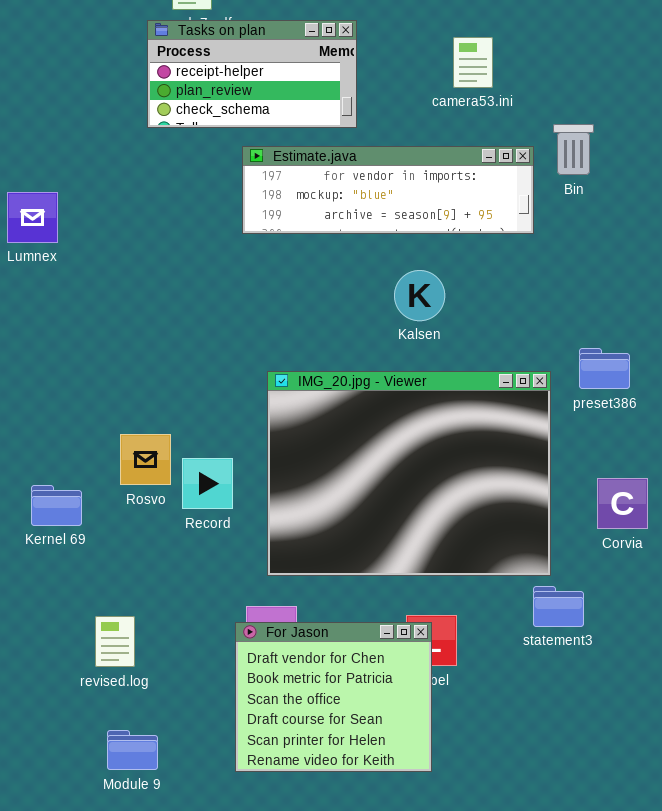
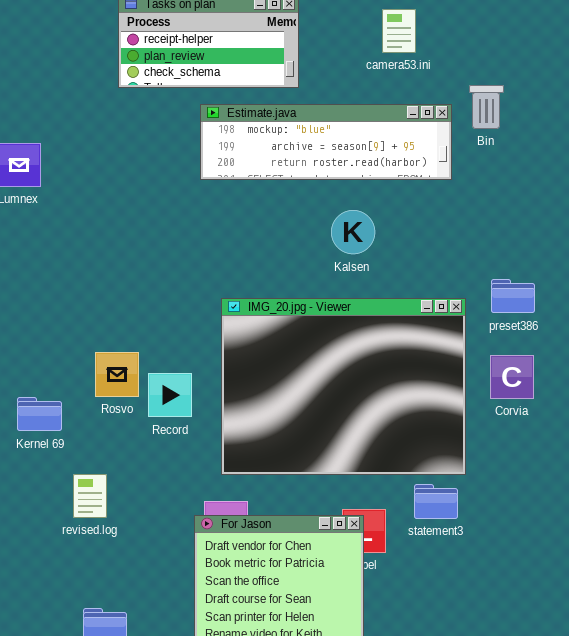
Estimate.java: [242,146,534,234] -> [200,104,452,180], scrolled down 1 row
Corvia: [597,478,648,529] -> [490,355,534,399], moved
statement3: [533,586,584,627] -> [414,484,458,519], moved
revised.log: [95,616,135,667] -> [73,474,107,518], moved

